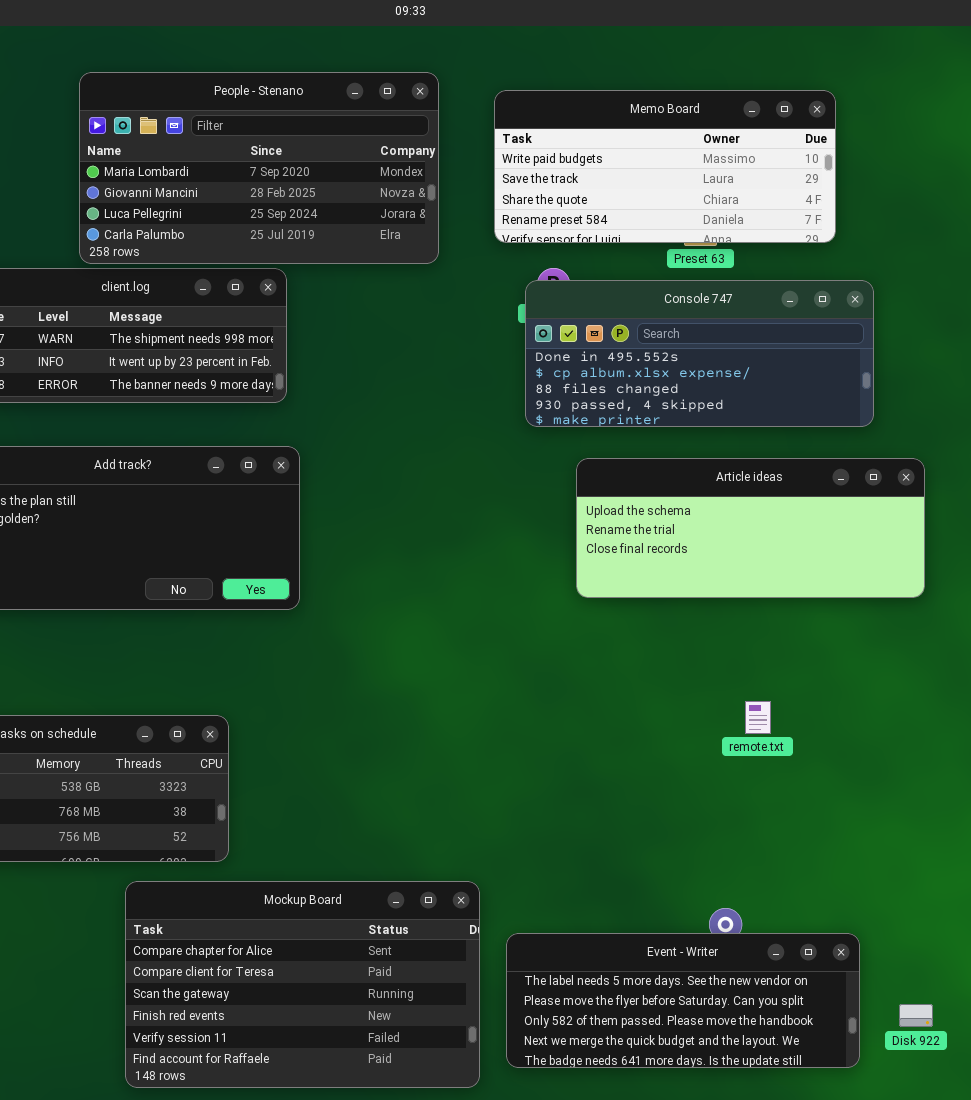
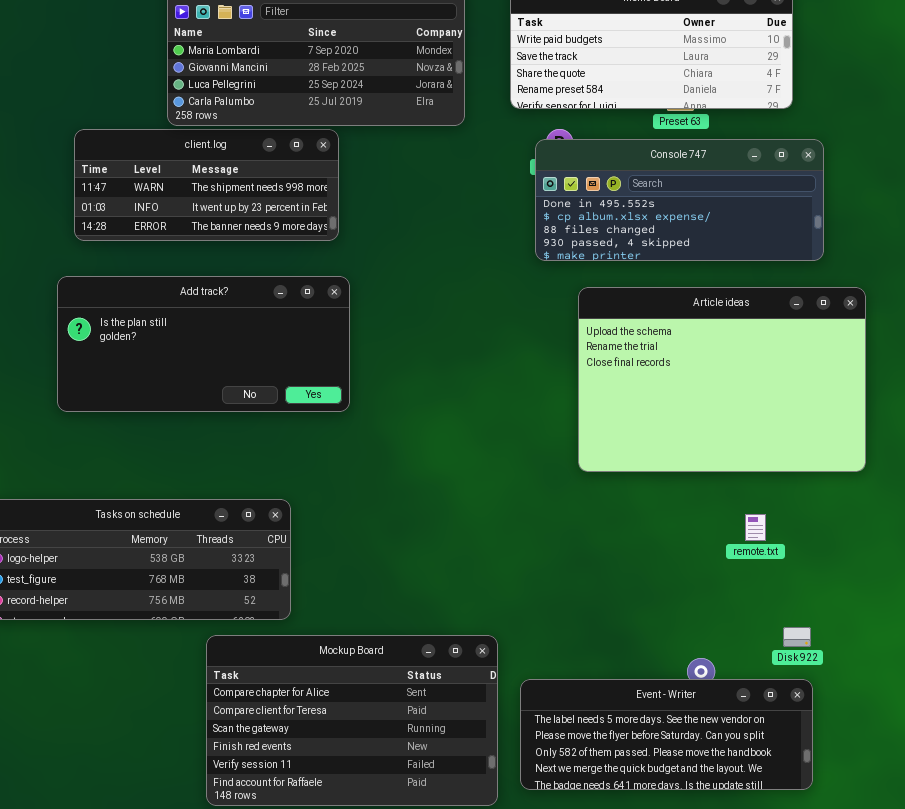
Article ideas: [576,458,925,598] -> [578,287,866,472], resized
remote.txt: [745,701,771,734] -> [745,514,766,541], moved
Disk 922: [899,1004,933,1027] -> [783,627,811,647], moved

